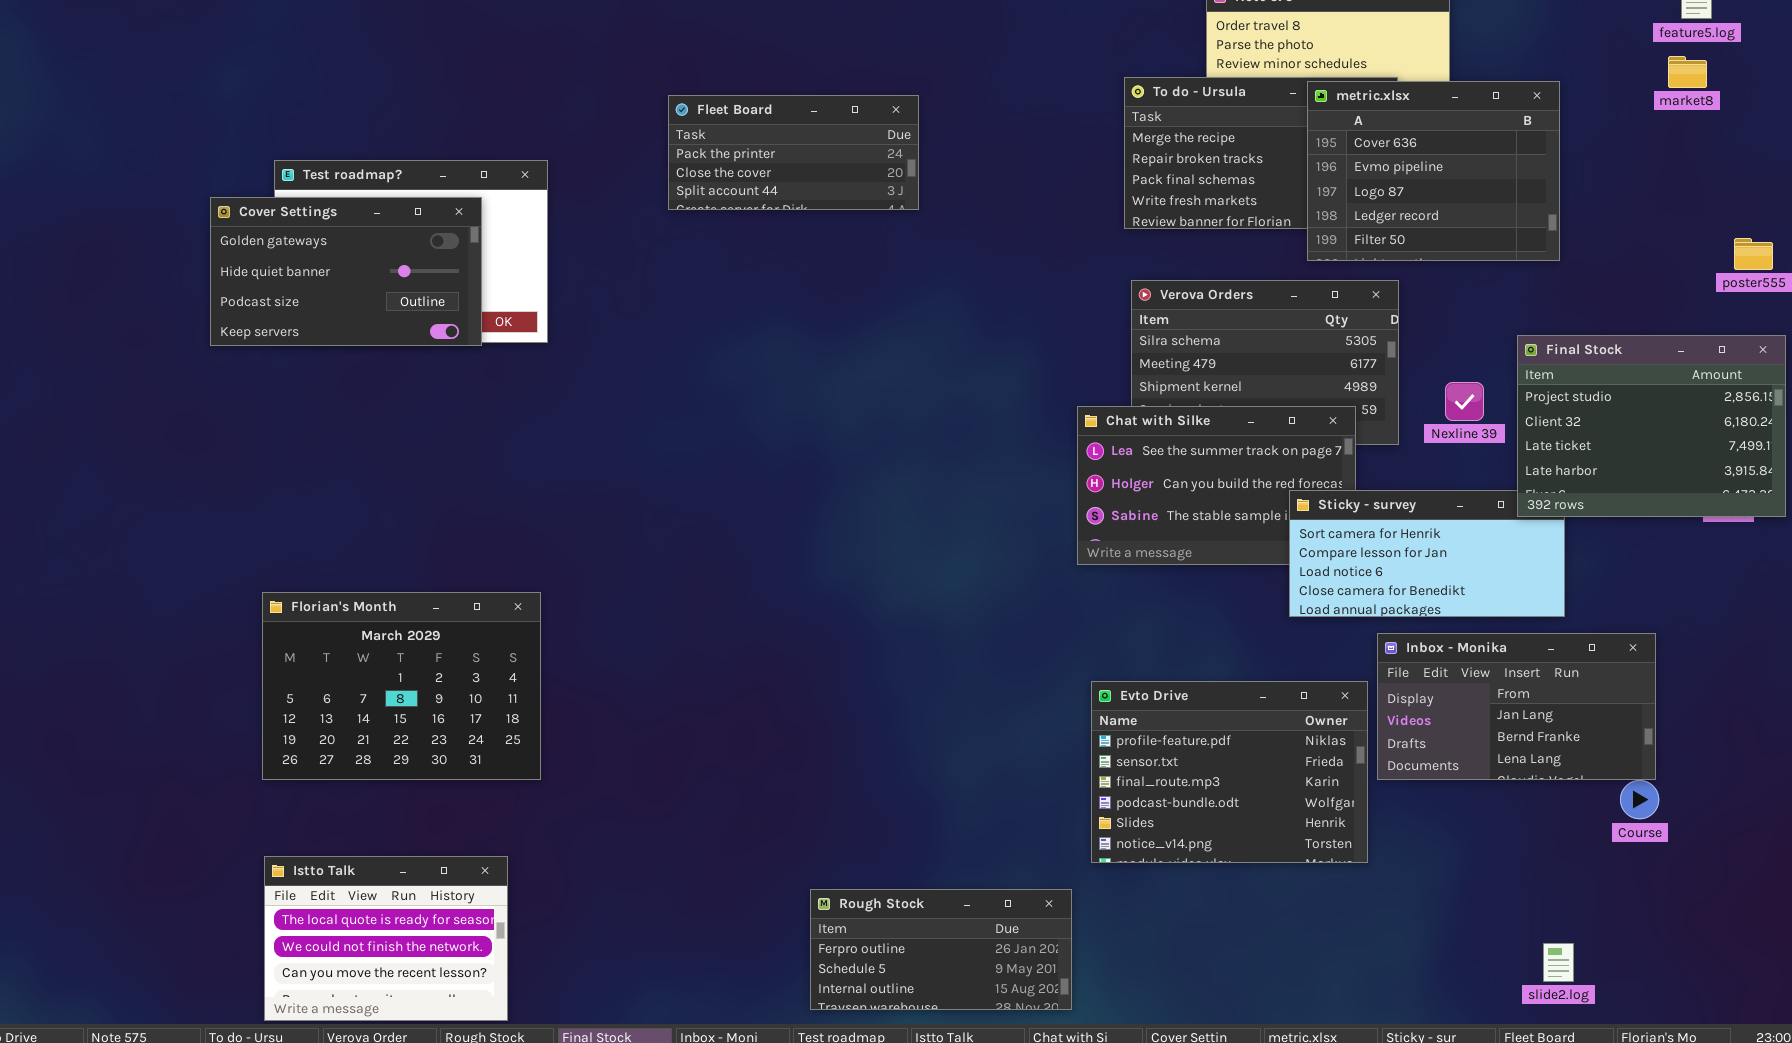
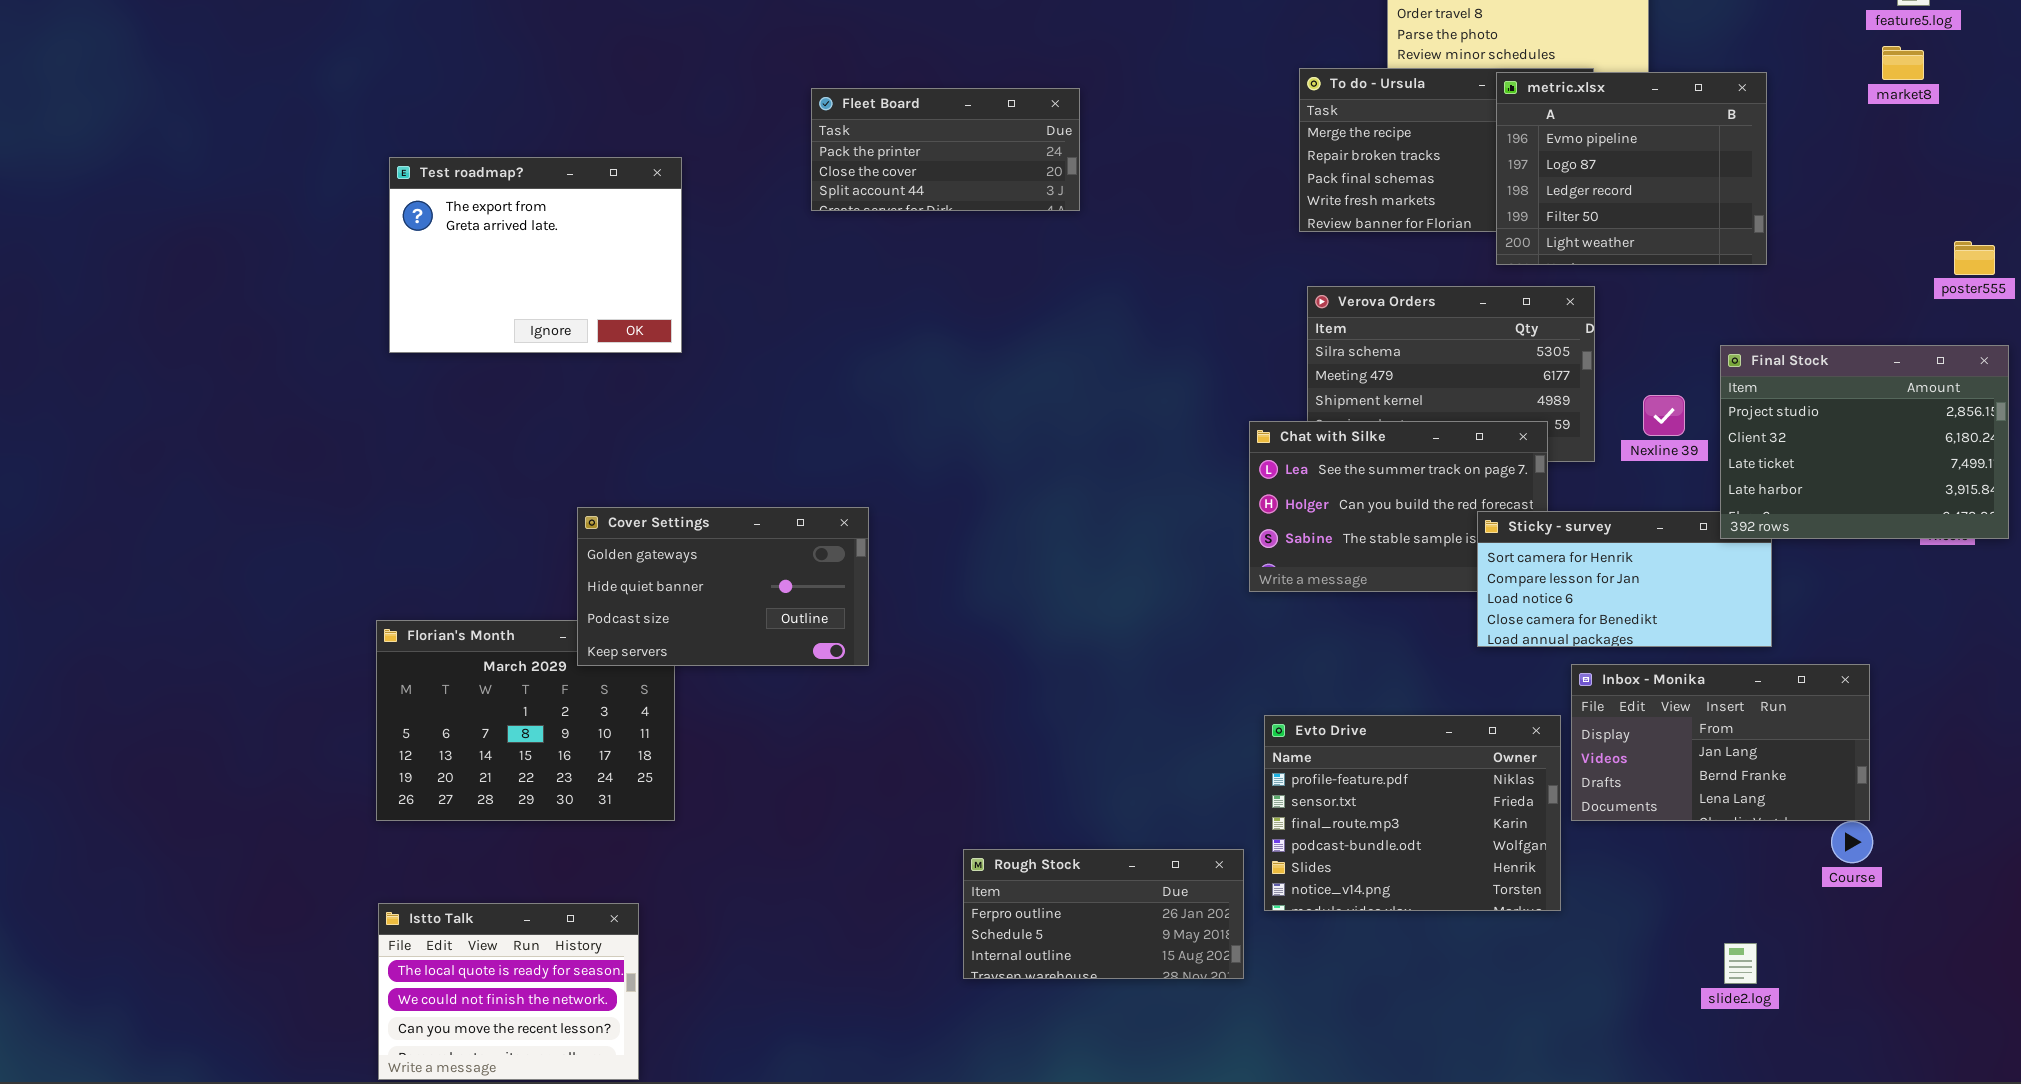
metric.xlsx: [1307,81,1560,261] -> [1496,72,1767,265], scrolled down 1 row
Cover Settings: [210,197,482,346] -> [577,507,869,666], moved
Rough Stock: [810,889,1072,1010] -> [963,849,1244,979], moved
slide2.log: [1543,943,1574,982] -> [1724,943,1757,984], moved

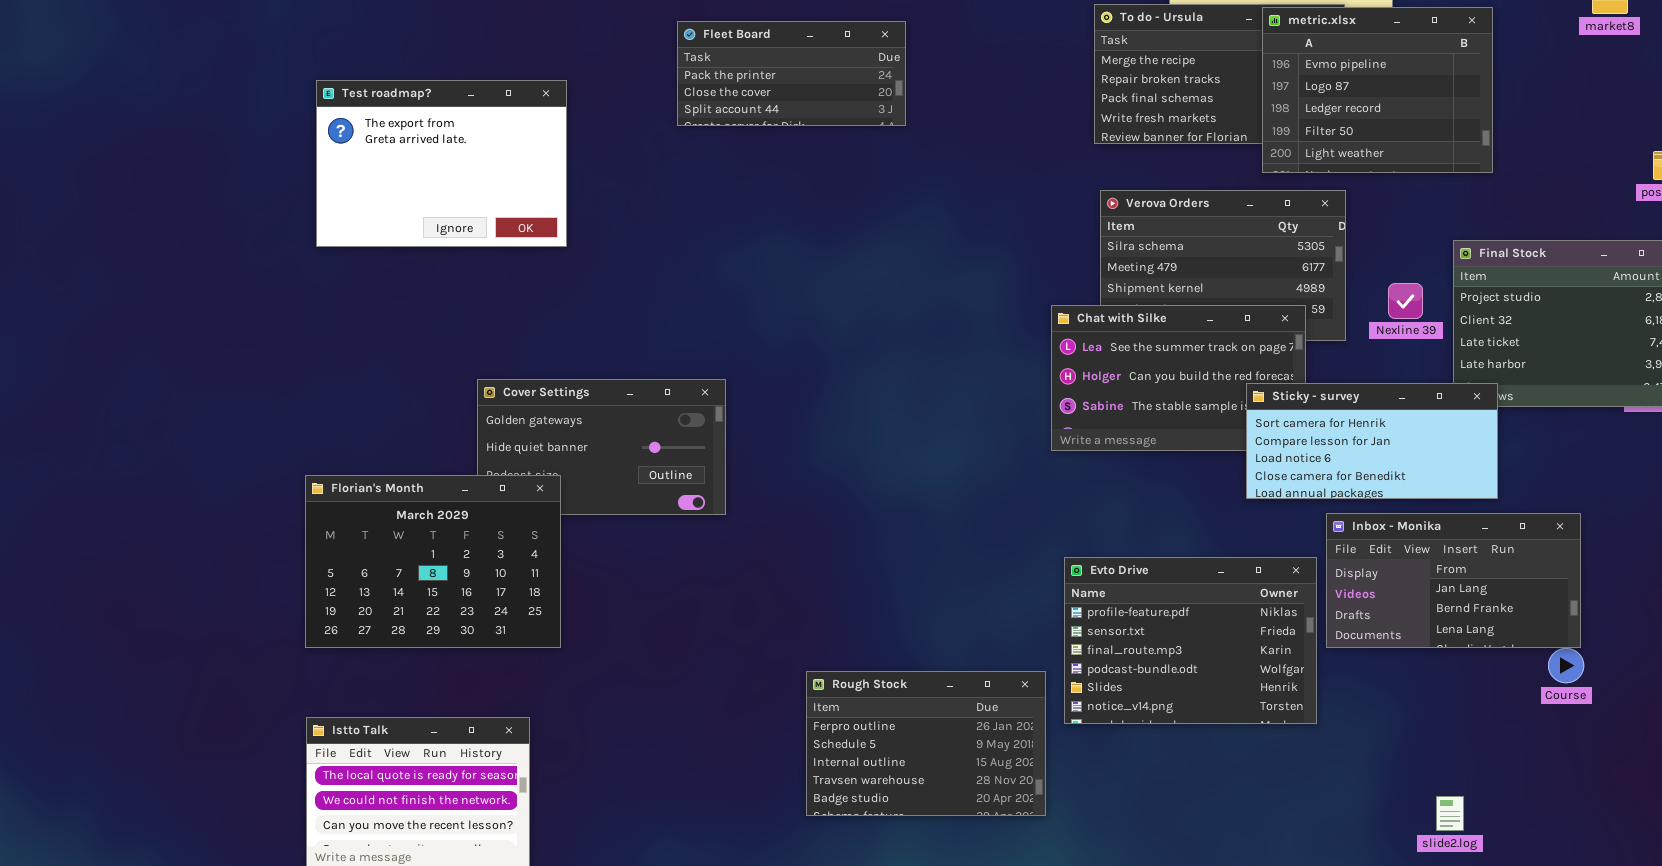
Sticky - survey: [1477,511,1772,647] -> [1246,383,1498,499], raised
Florian's Month: [376,620,675,821] -> [305,475,561,648], raised
Rough Stock: [963,849,1244,979] -> [806,671,1046,816], resized
slide2.log: [1724,943,1757,984] -> [1436,796,1464,831], moved

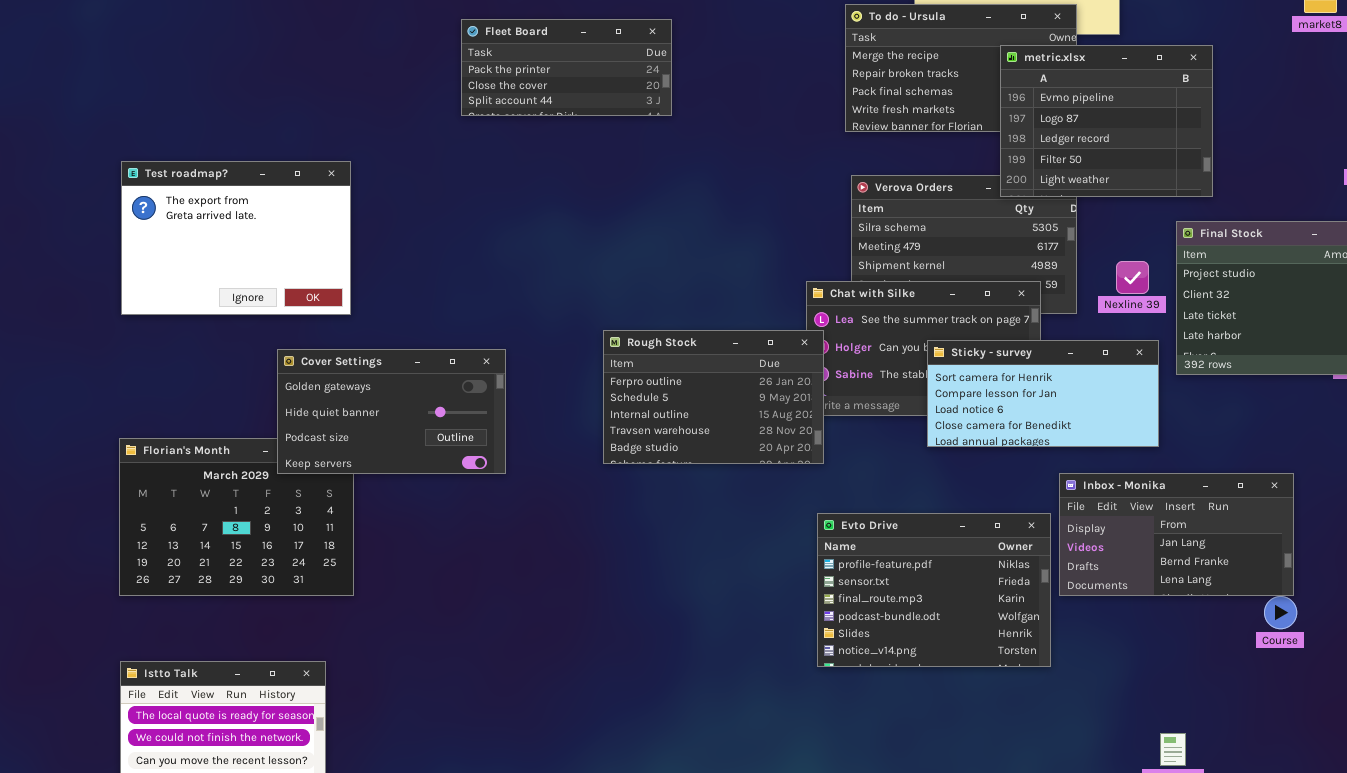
metric.xlsx: [1262,7,1493,173] -> [1000,45,1213,197], moved
Test roadmap?: [316,80,567,247] -> [121,161,351,315], moved
Cover Settings: [477,379,726,515] -> [277,349,506,474], raised
Sticky - survey: [1246,383,1498,499] -> [927,340,1159,447], moved
Rough Stock: [806,671,1046,816] -> [603,330,824,464], moved

